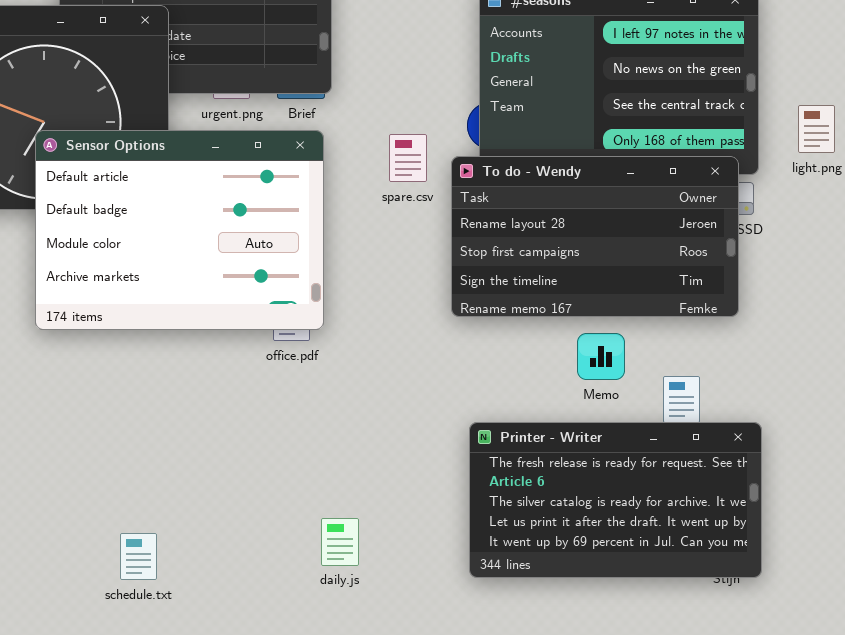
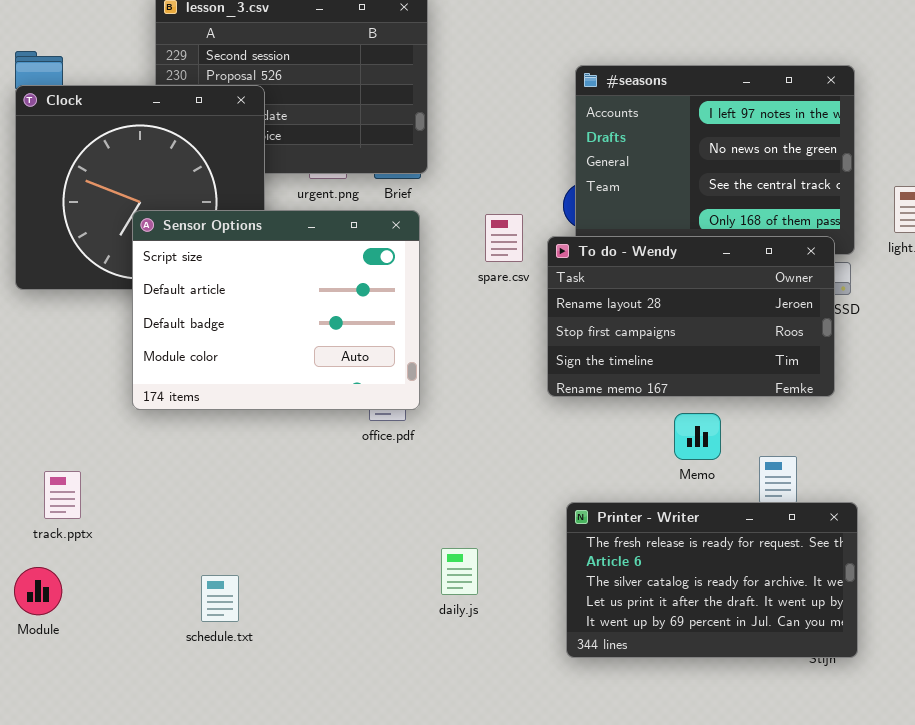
Sensor Options: [35,130,324,330] -> [132,210,420,410], scrolled up 1 row
daily.js: [321,518,359,566] -> [441,548,478,595], moved
schedule.txt: [120,533,157,580] -> [201,575,239,622], moved

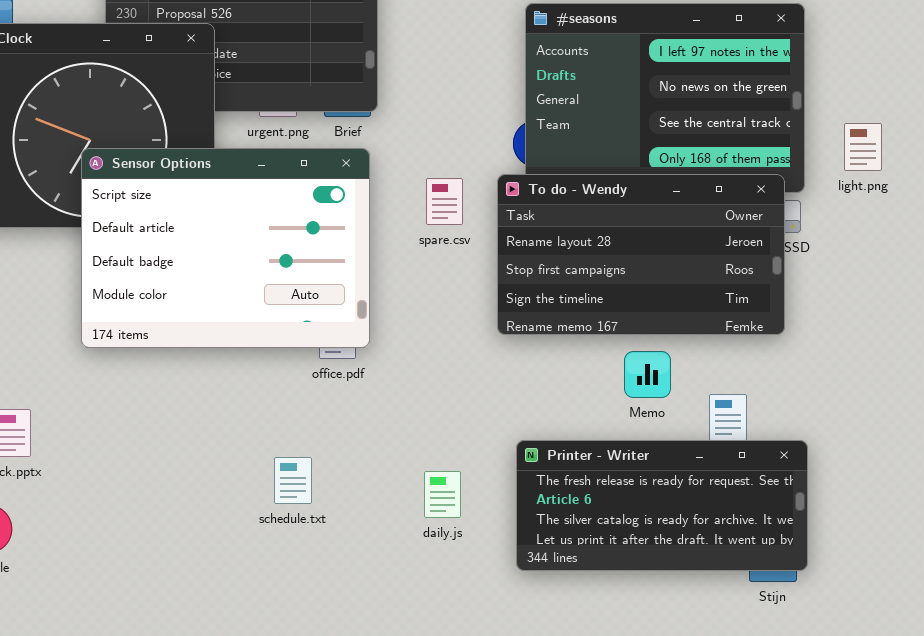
spare.csv: [485,214,523,262] -> [426,178,463,225], moved
Printer - Writer: [566,502,858,658] -> [516,440,808,571], resized
daily.js: [441,548,478,595] -> [424,471,461,518], moved
schedule.txt: [201,575,239,622] -> [274,457,312,504], moved

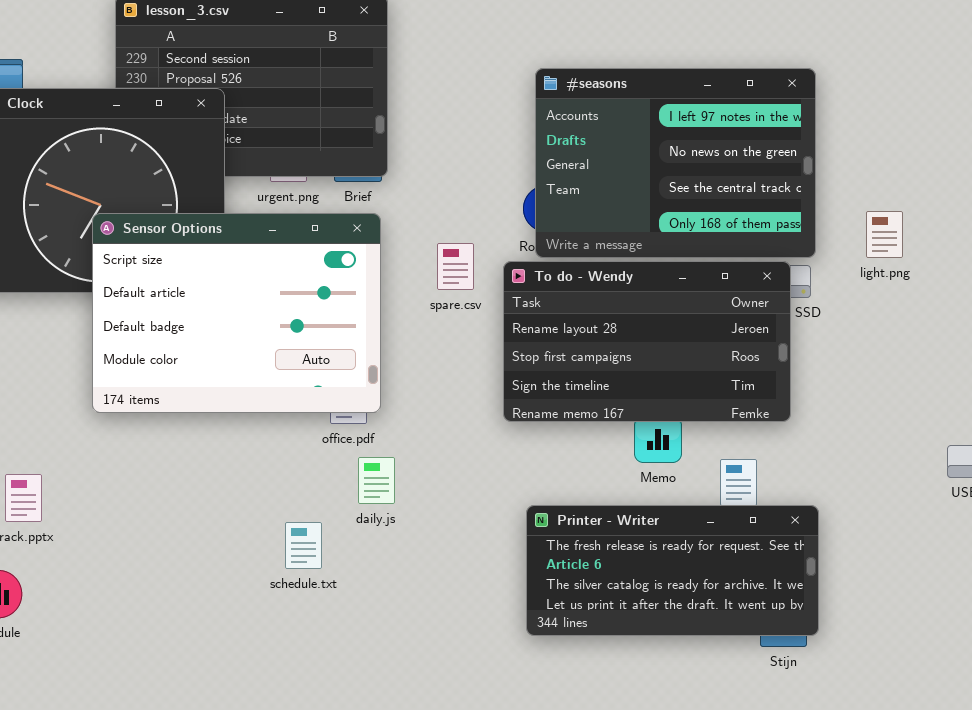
light.png: [844,123,882,171] -> [866,211,903,258], moved
To do - Wendy: [497,174,785,335] -> [503,261,791,422], moved
daily.js: [424,471,461,518] -> [358,457,395,504], moved

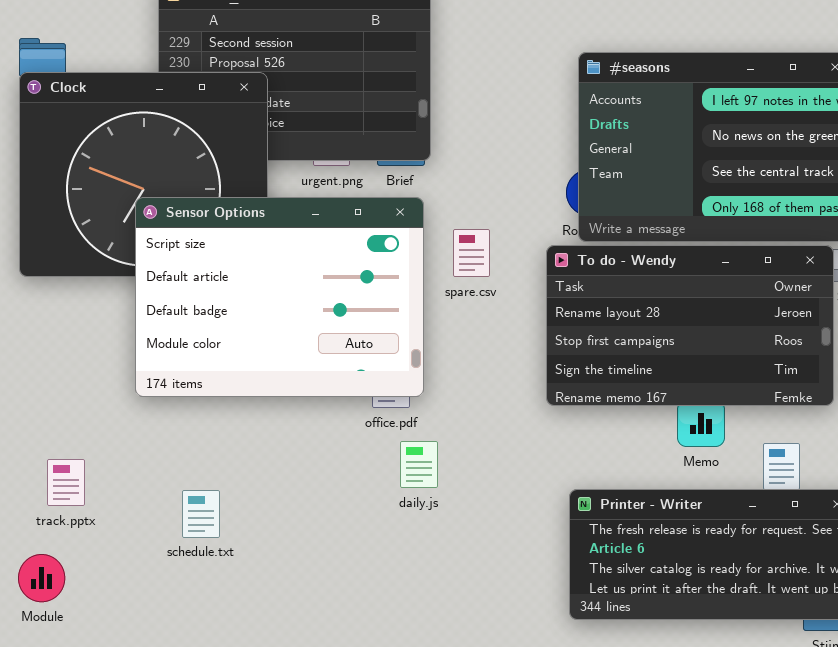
spare.csv: [437,243,474,290] -> [453,229,490,277], moved
schedule.txt: [285,522,322,569] -> [182,490,220,538], moved

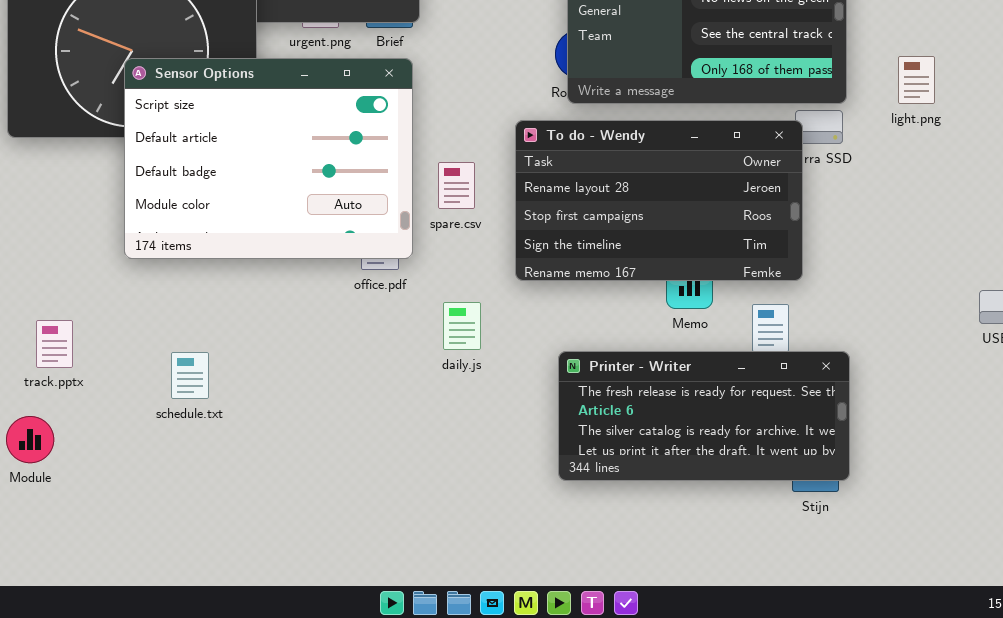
spare.csv: [453,229,490,277] -> [438,162,475,209], moved
To do - Wendy: [546,245,834,406] -> [515,120,803,281], moved
daily.js: [400,441,438,488] -> [443,302,481,350], moved

